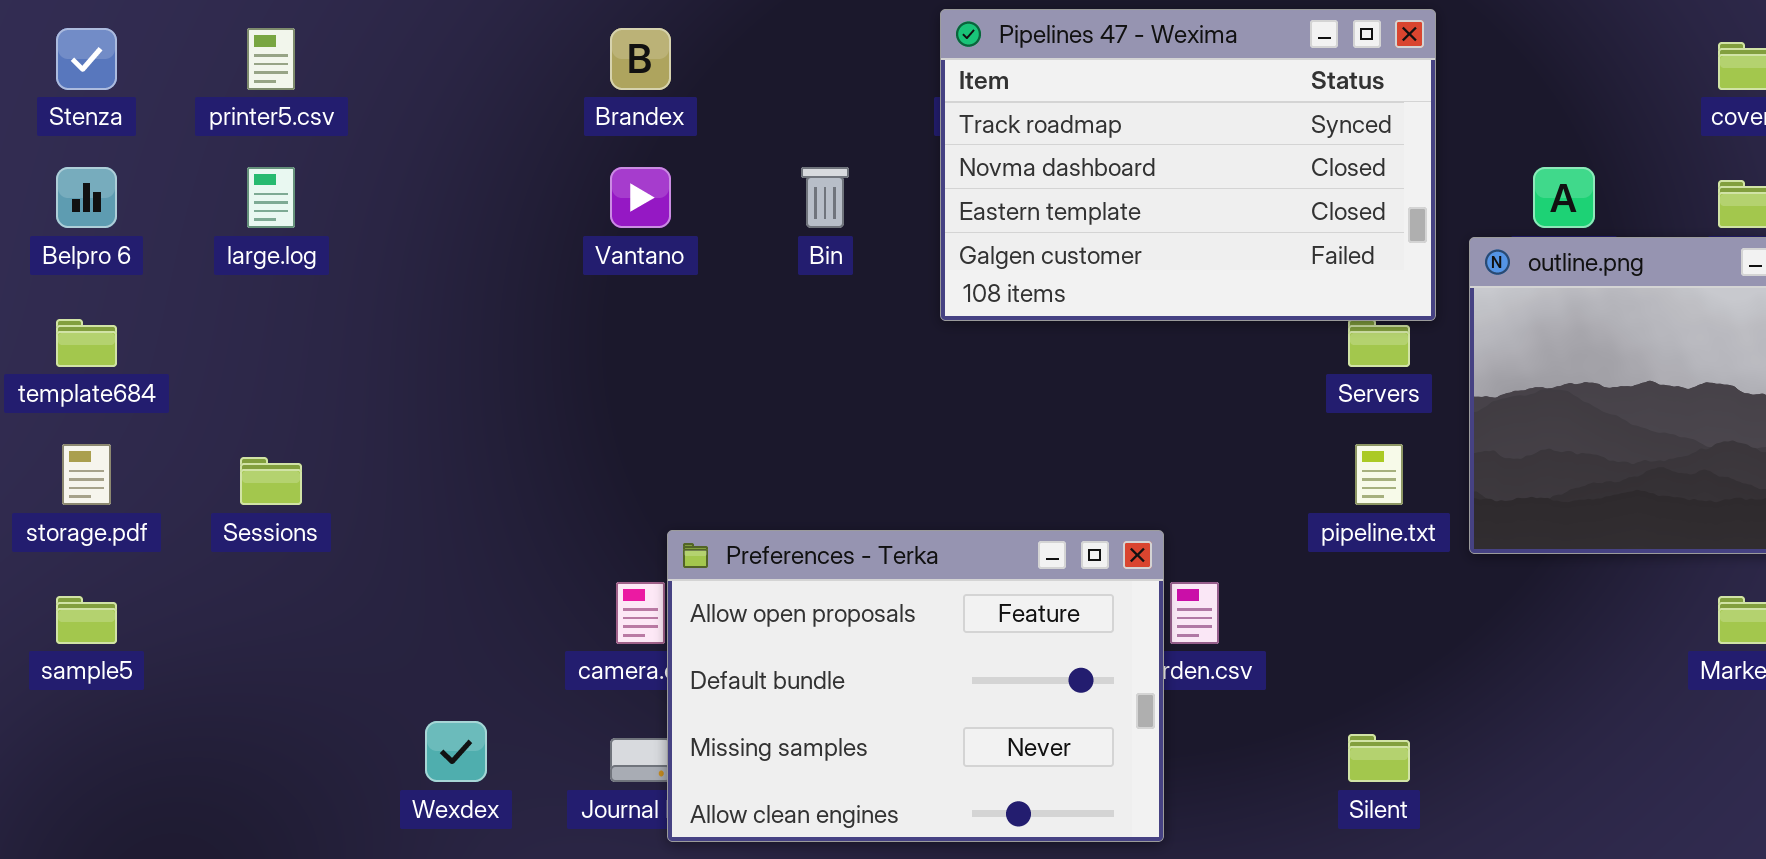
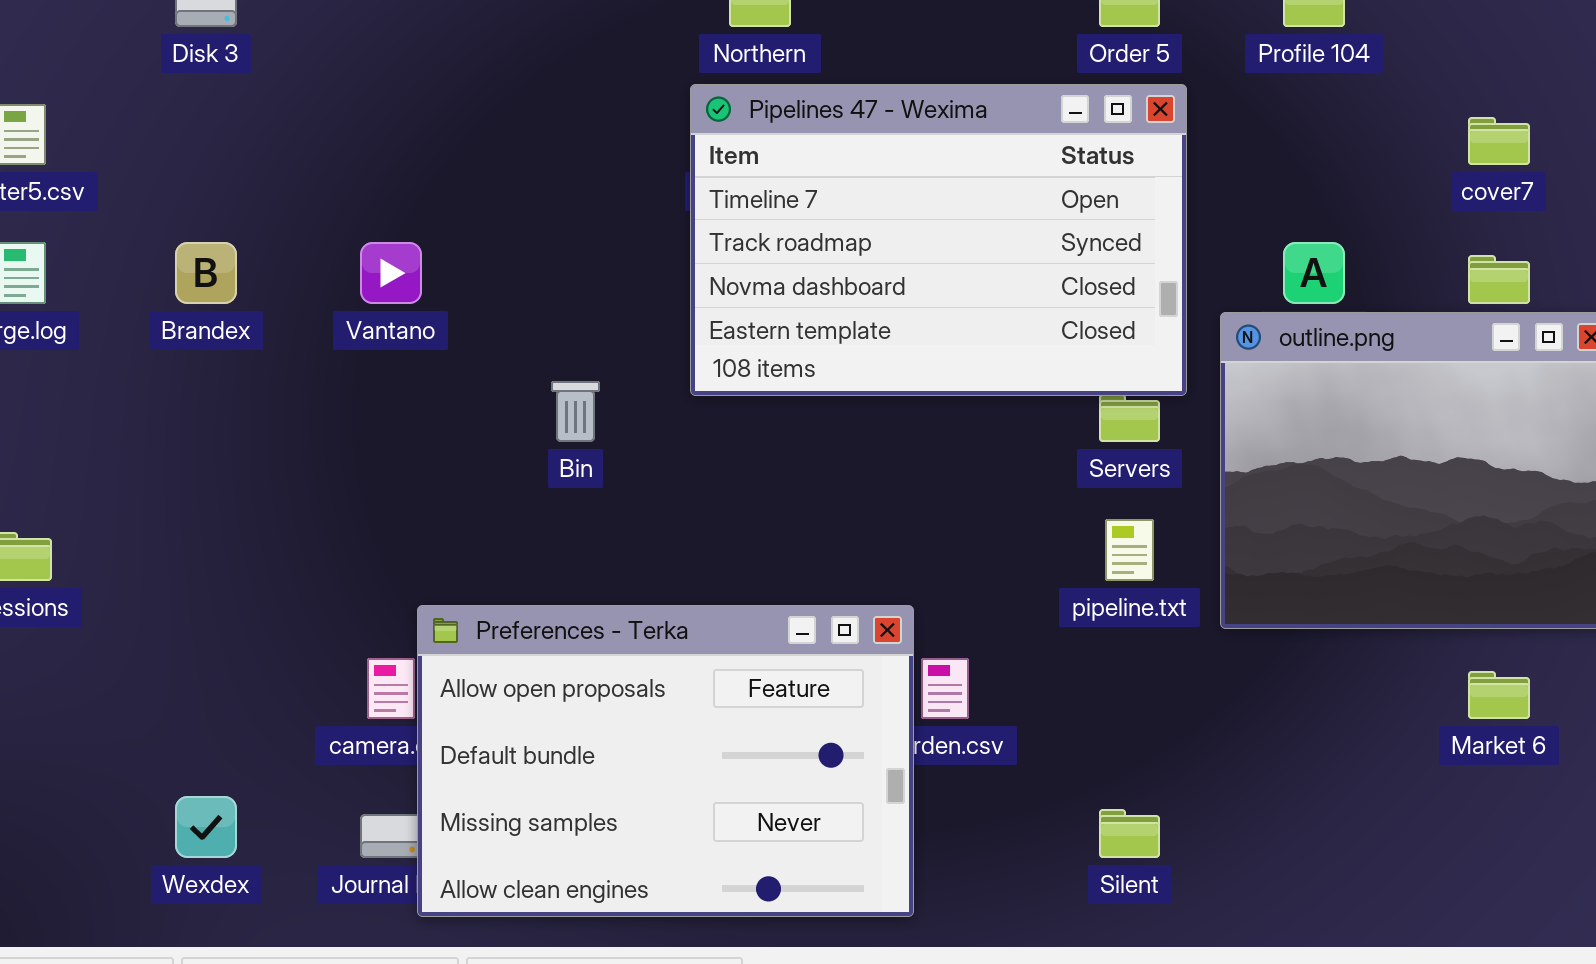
Pipelines 47 - Wexima: [940,9,1436,321] -> [690,84,1187,396], scrolled up 1 row
Brandex: [610,28,671,90] -> [175,242,237,304], moved
Bin: [801,167,849,228] -> [551,381,600,442], moved

